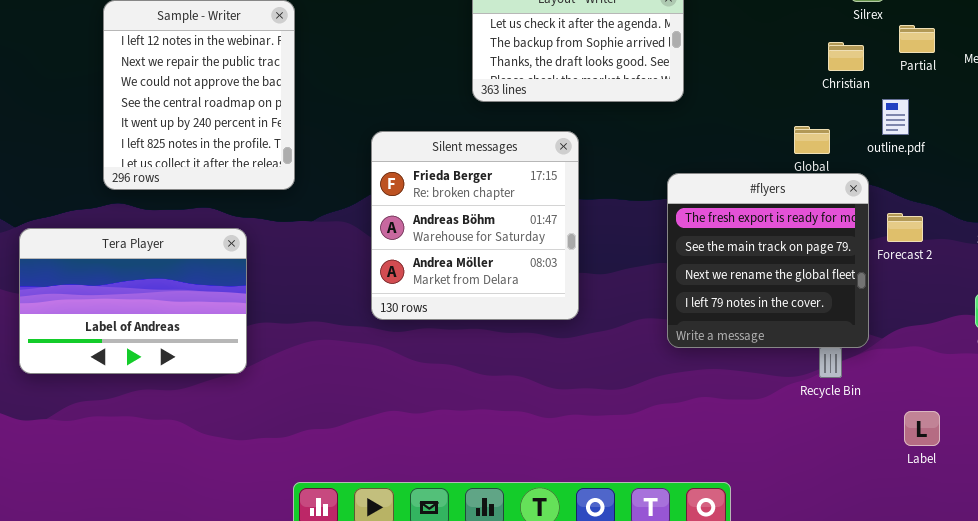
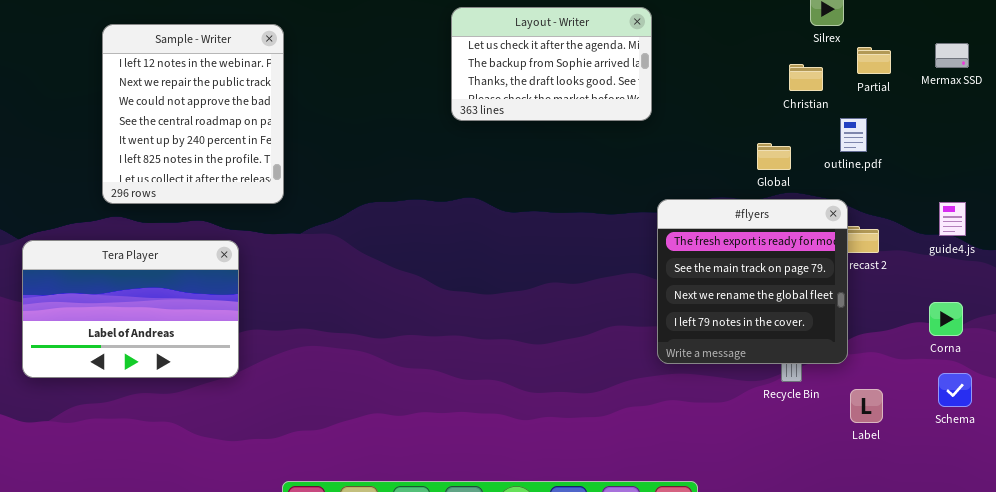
Silent messages: [371,131,579,320] -> none, closed
#flyers: [667,173,869,348] -> [657,199,848,364], moved
Label: [904,411,940,446] -> [850,389,883,423], moved

